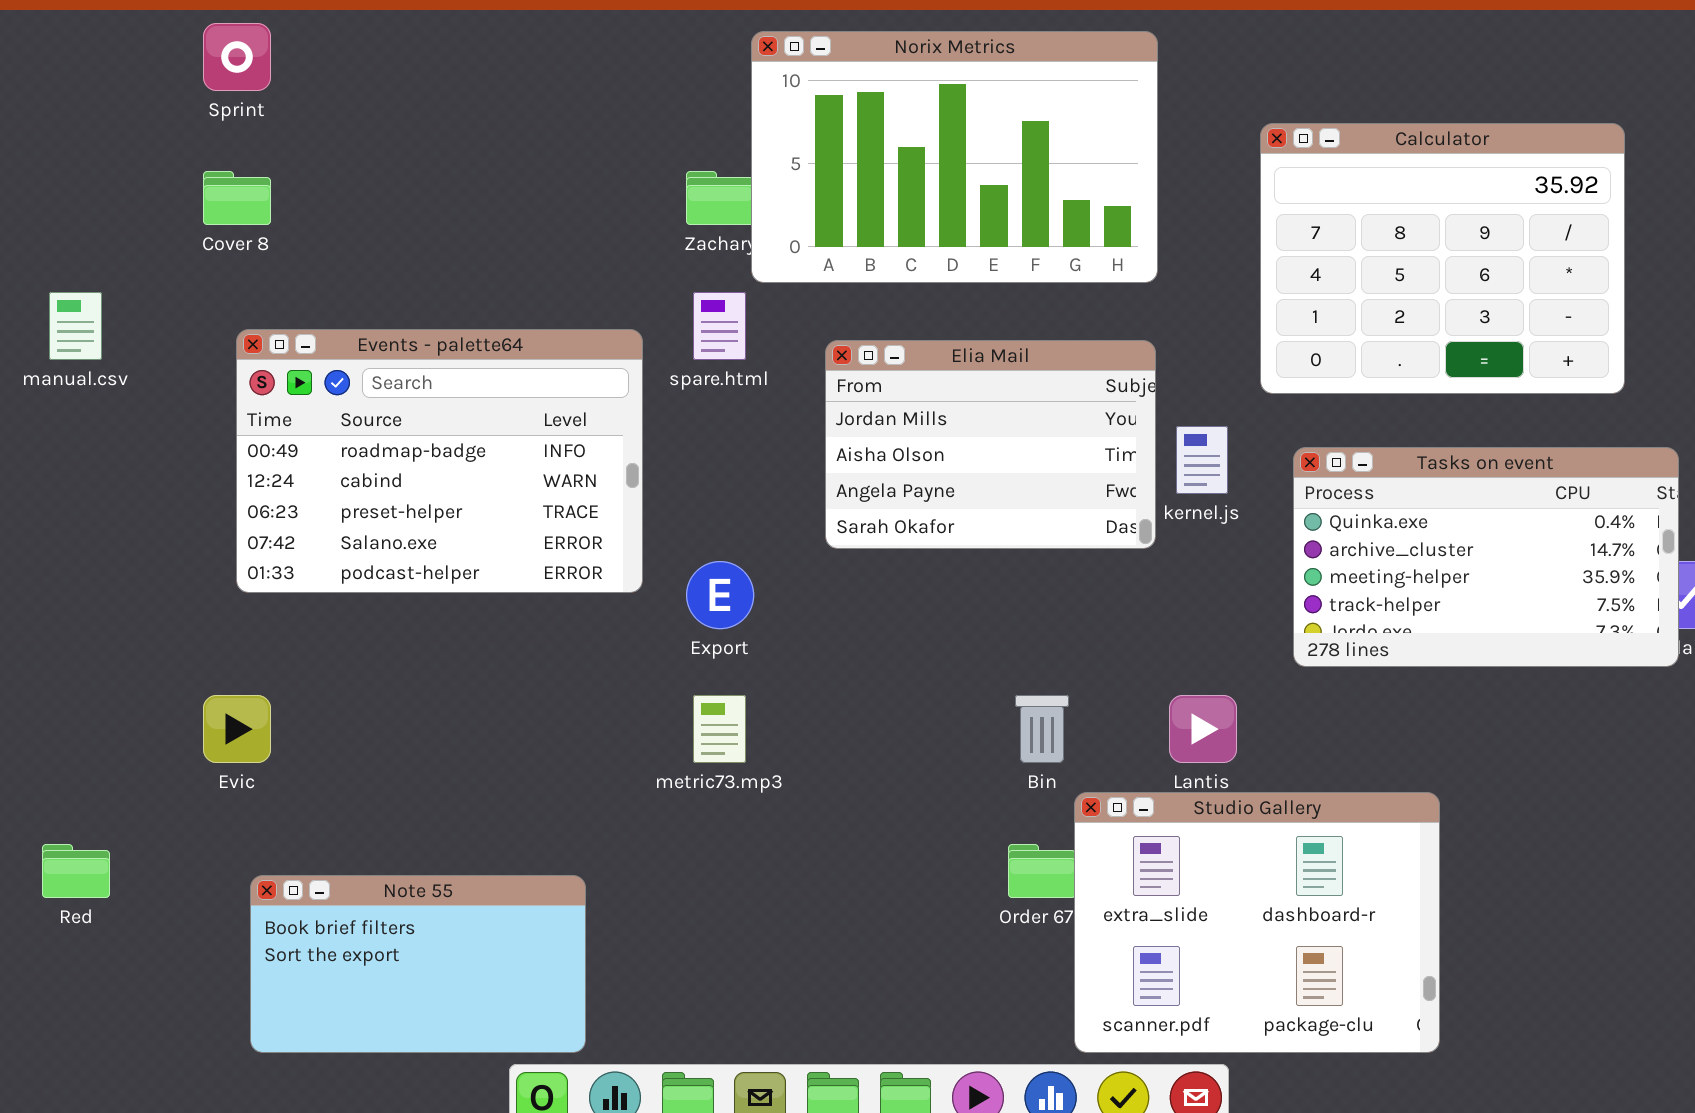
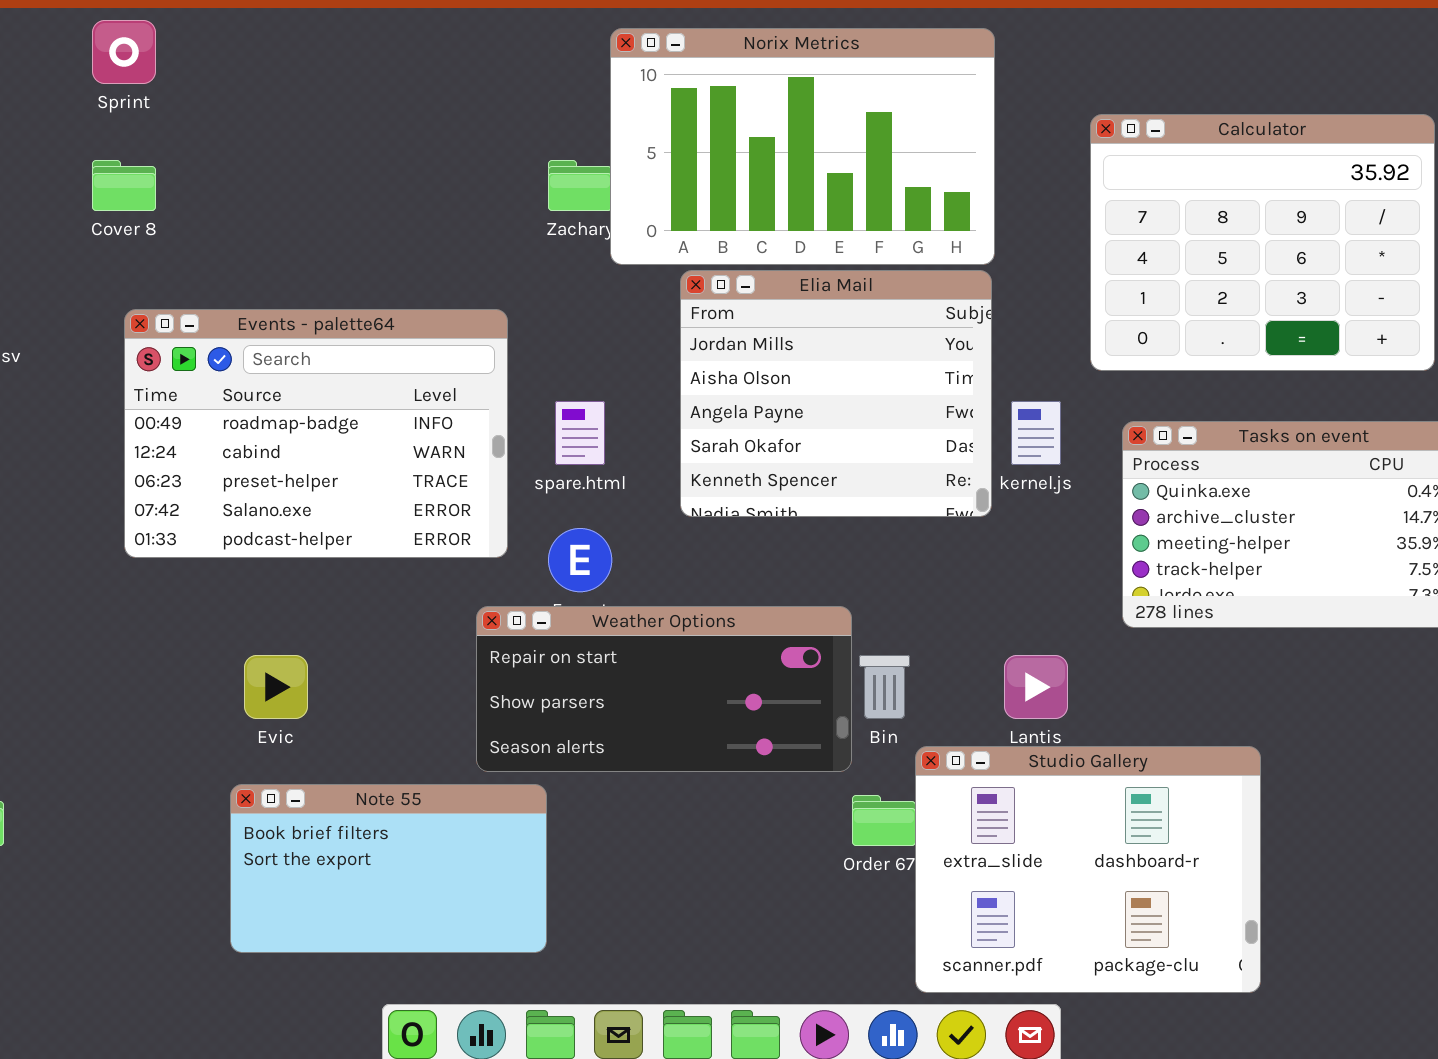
spare.html: [693,292,746,360] -> [555,401,605,465], moved
Elia Mail: [825,340,1156,549] -> [680,270,992,517], resized
Weather Options: none -> [476,606,852,772], opened
Evic: [203,695,271,763] -> [244,655,308,719], moved
Note 55: [250,875,586,1053] -> [230,784,547,953], moved

